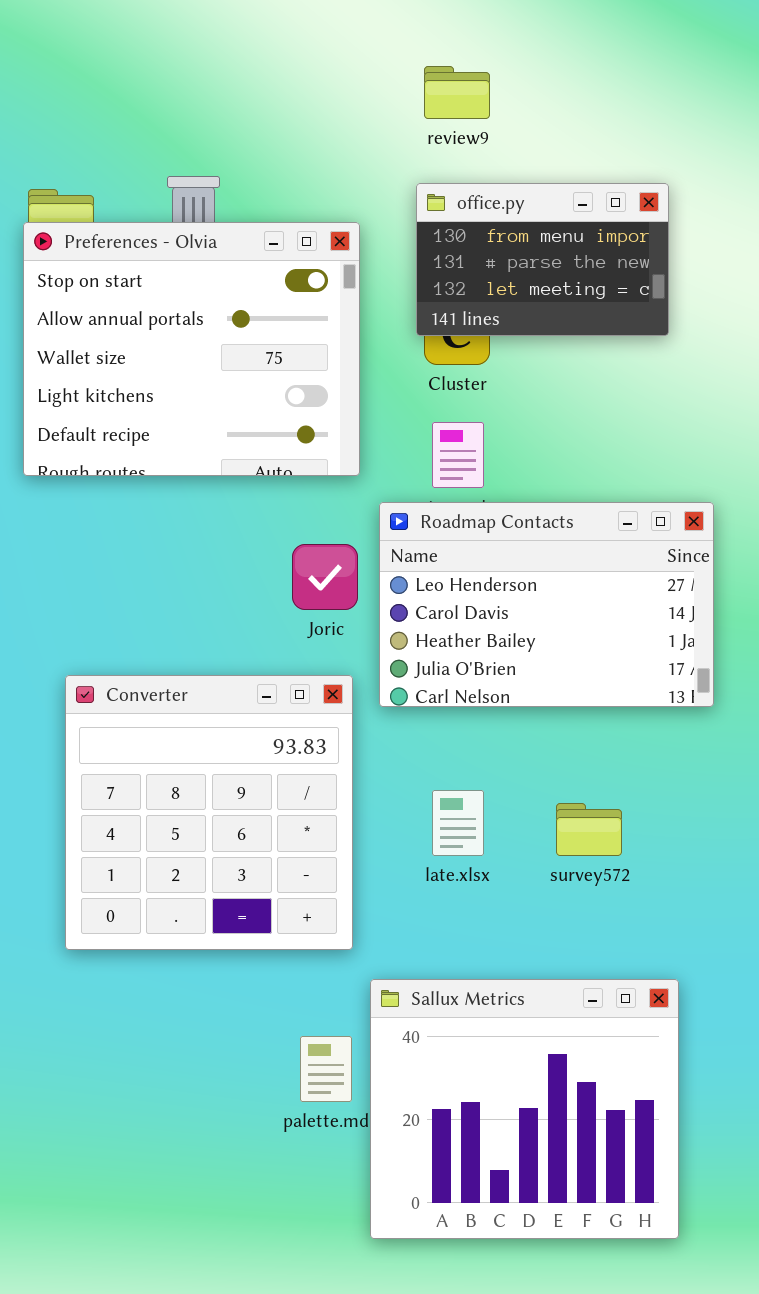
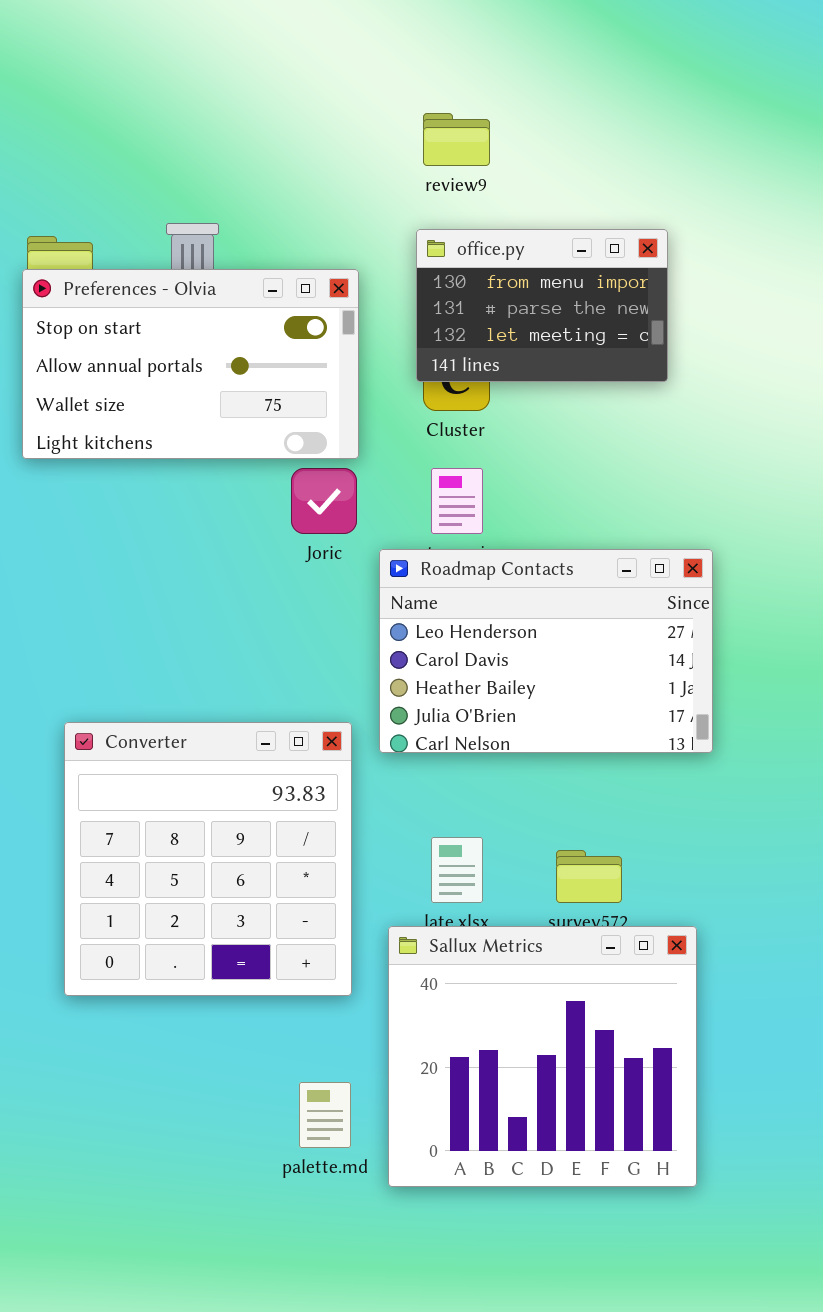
Preferences - Olvia: [23,222,360,476] -> [22,269,359,459], resized
Joric: [292,544,358,610] -> [291,468,357,534], moved
Sallux Metrics: [370,979,679,1239] -> [388,926,697,1187], moved

